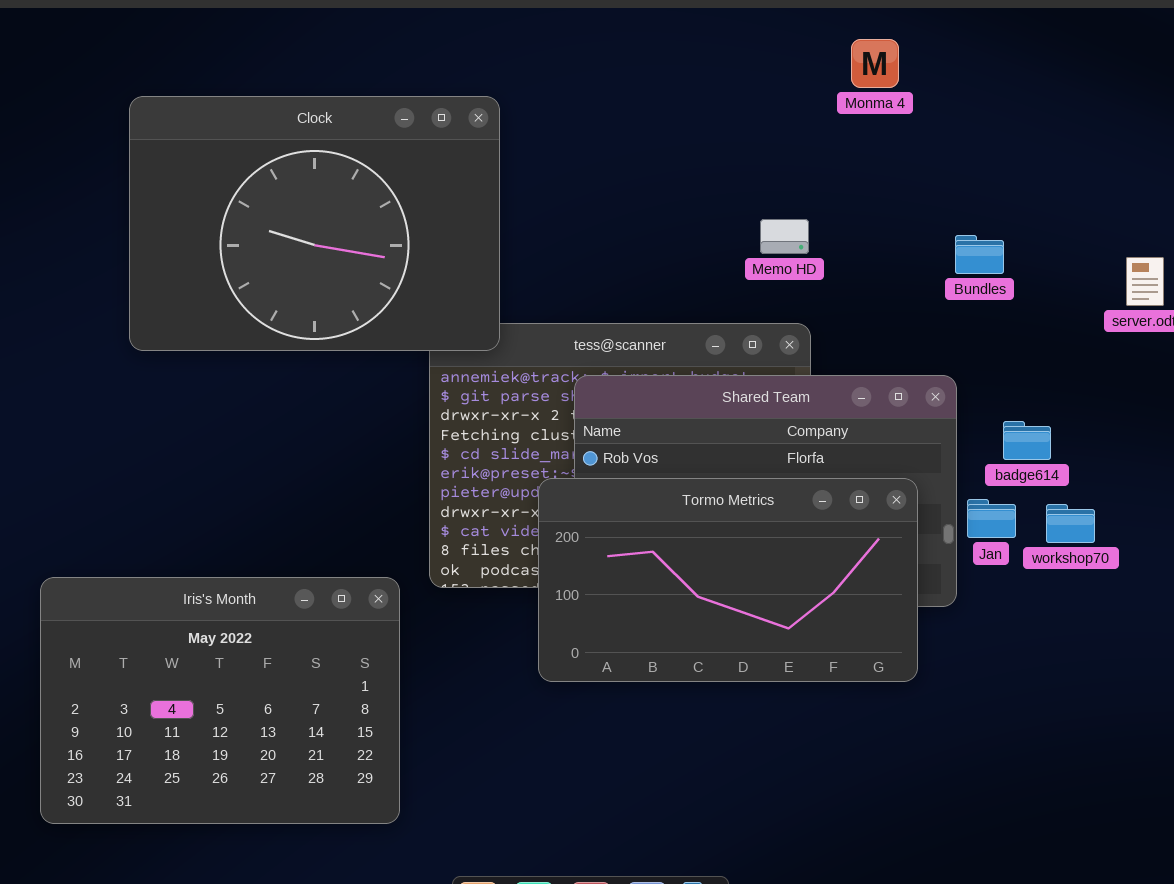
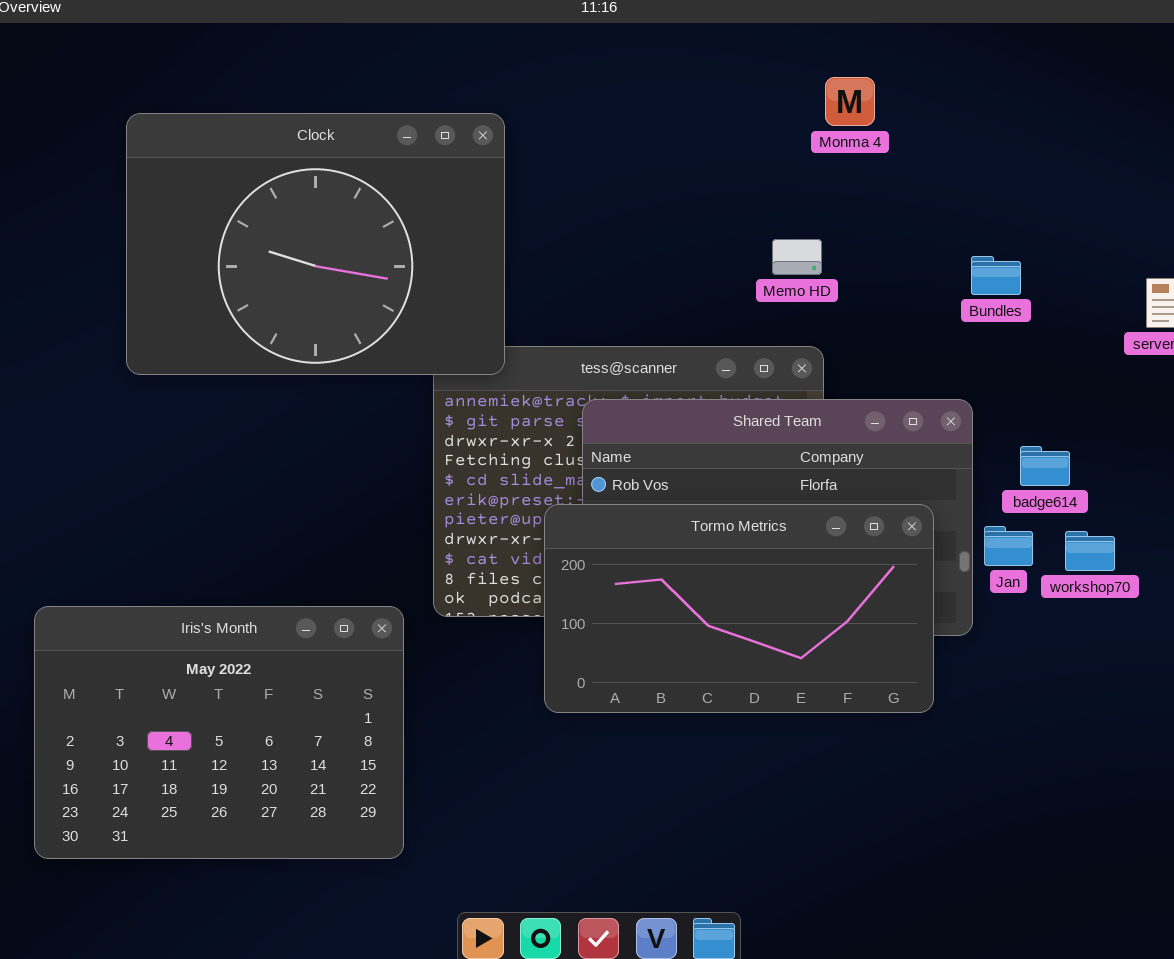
Monma 4: [851,39,899,88] -> [825,77,875,126], moved

